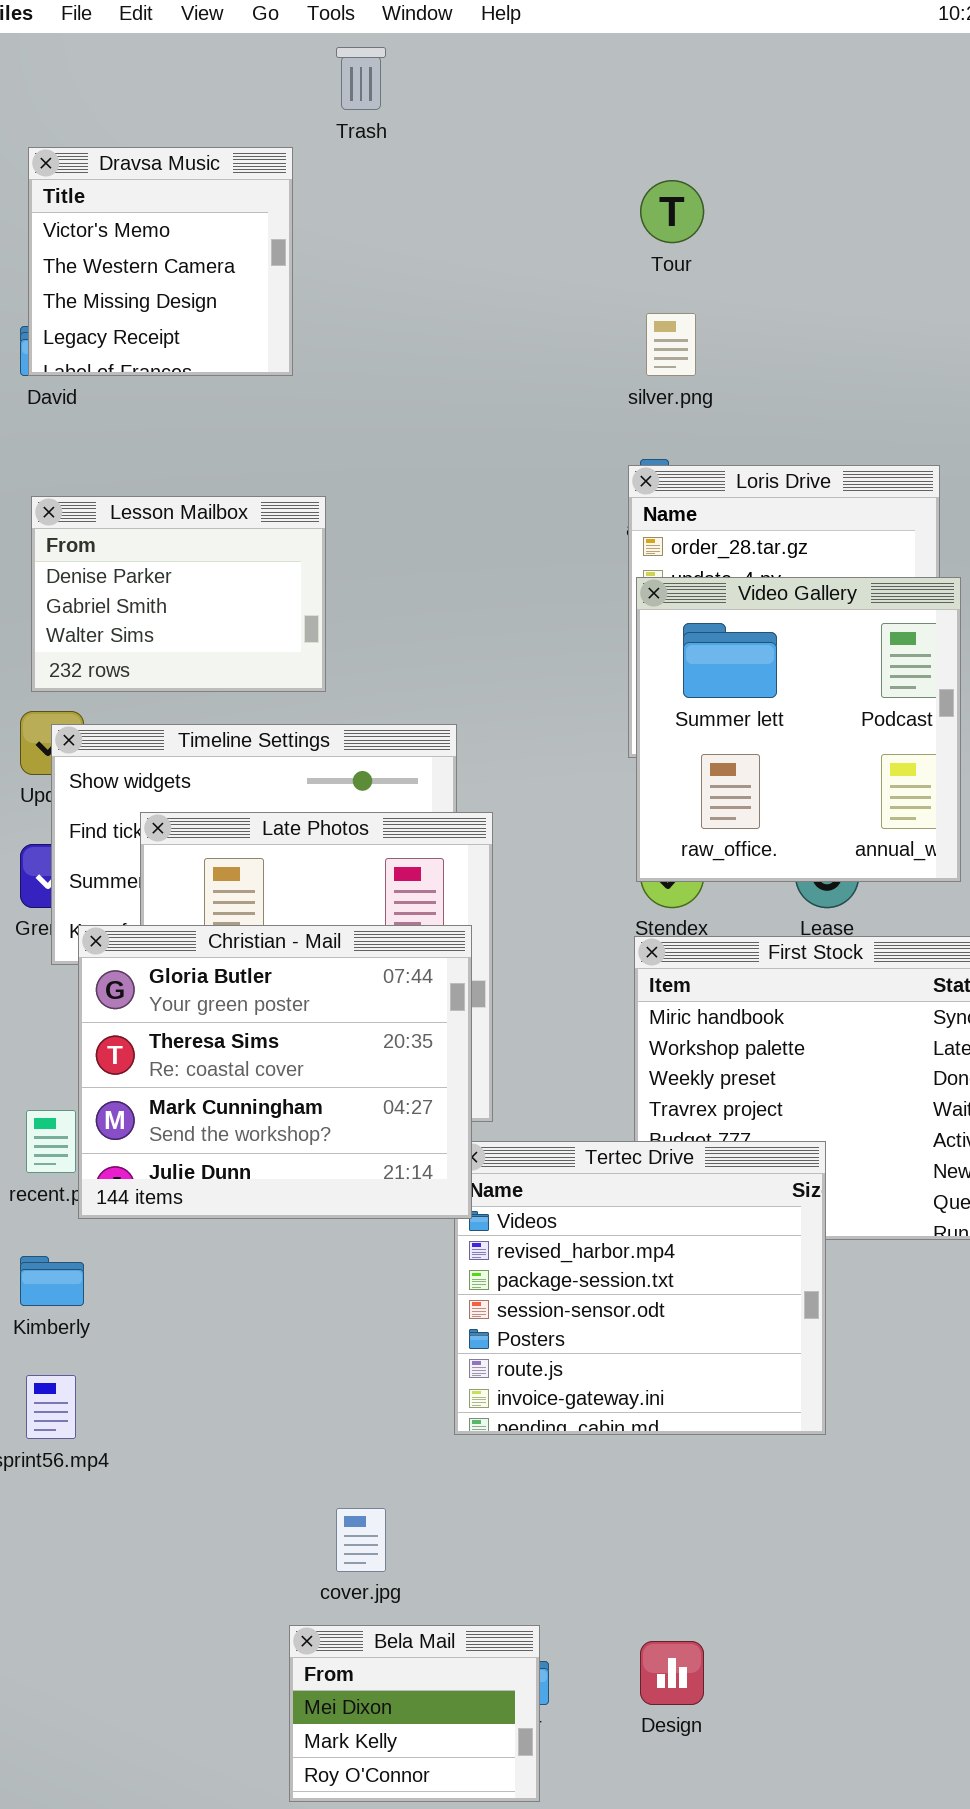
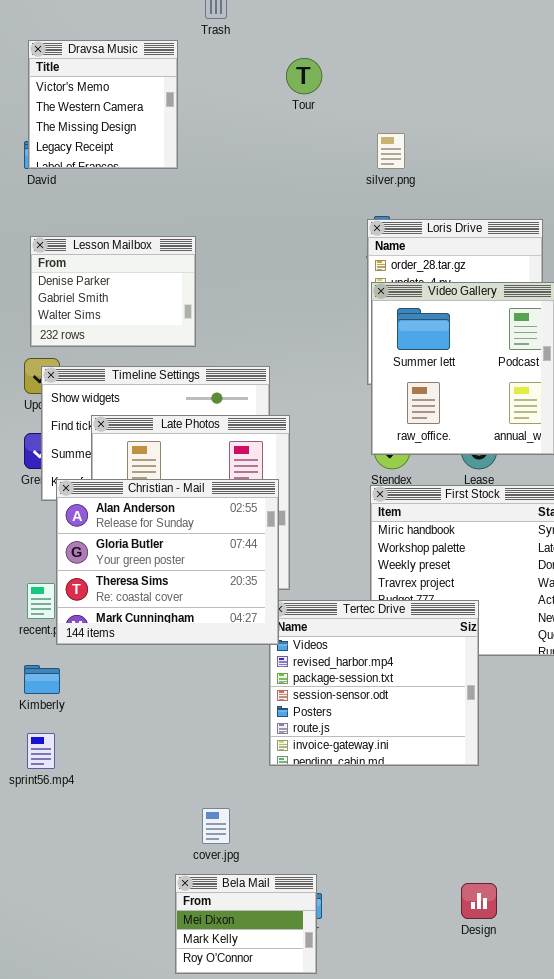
Tour: [640,180,704,243] -> [286,58,322,94], moved
Christian - Mail: [78,925,472,1219] -> [56,479,279,645], scrolled up 1 row
Design: [640,1641,704,1705] -> [461,883,497,919], moved

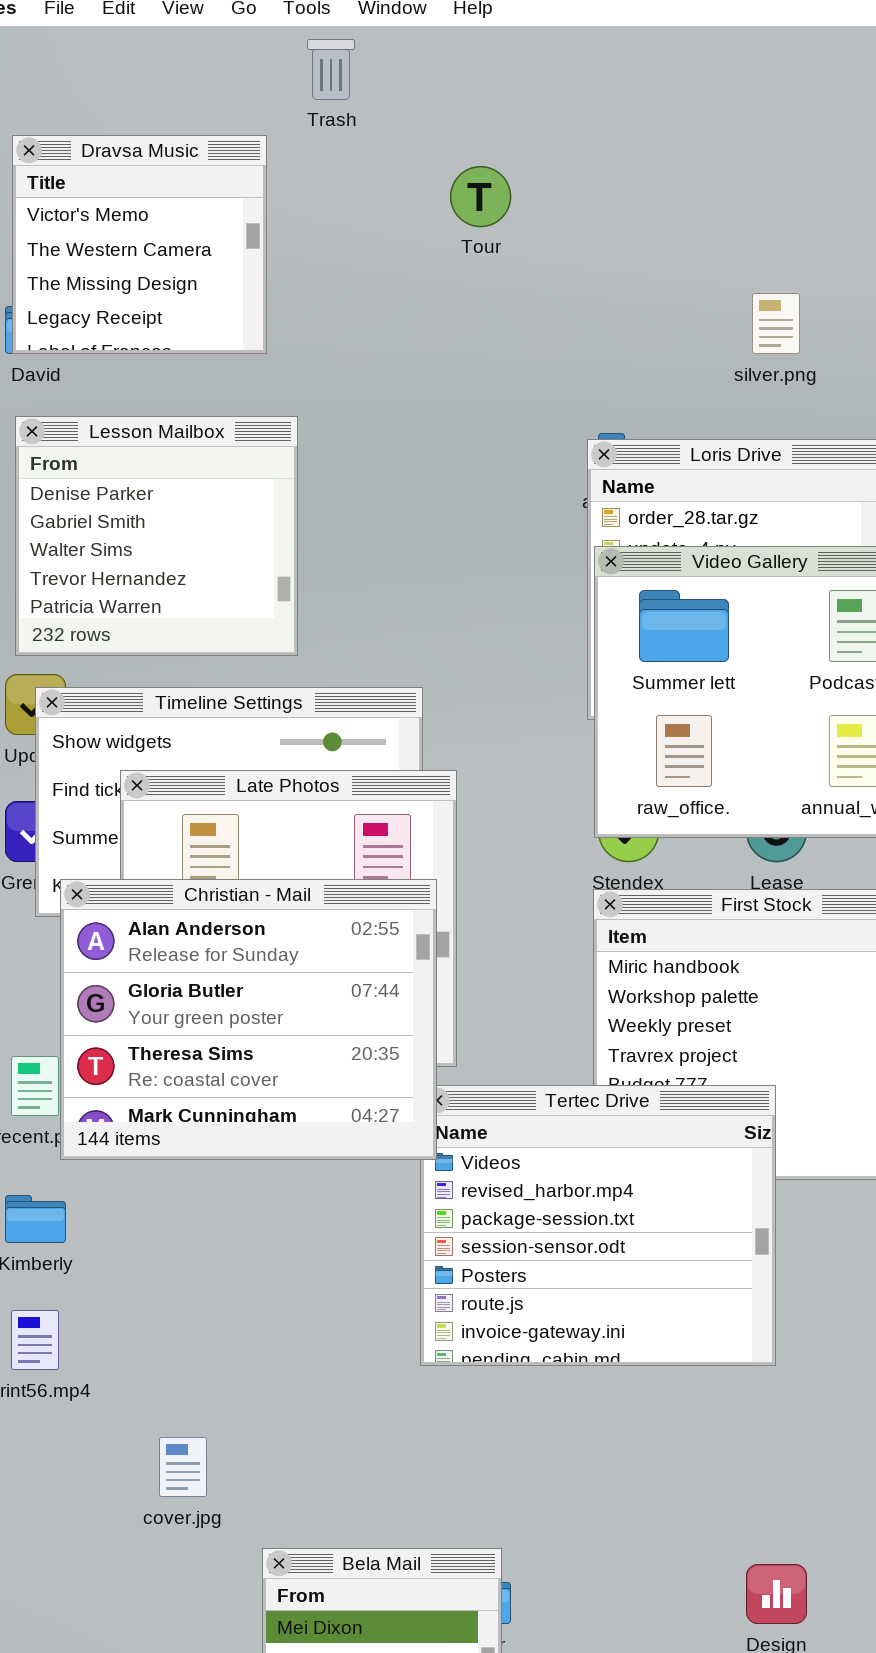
silver.png: [377,133,405,169] -> [752,293,800,354], moved
Lesson Mailbox: [30,236,196,347] -> [15,416,298,656], resized
cover.jpg: [202,808,230,844] -> [159,1437,207,1497], moved

